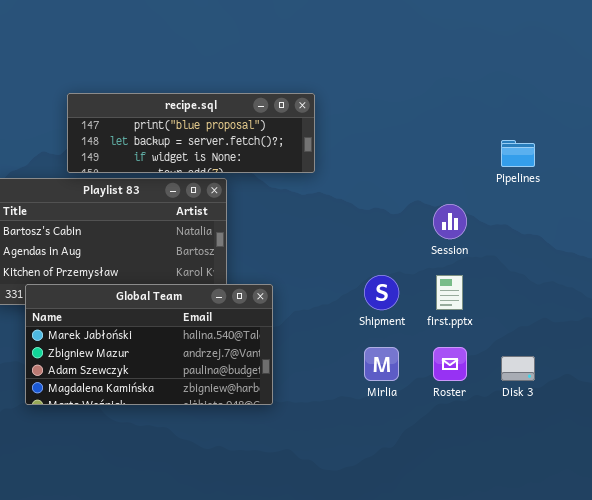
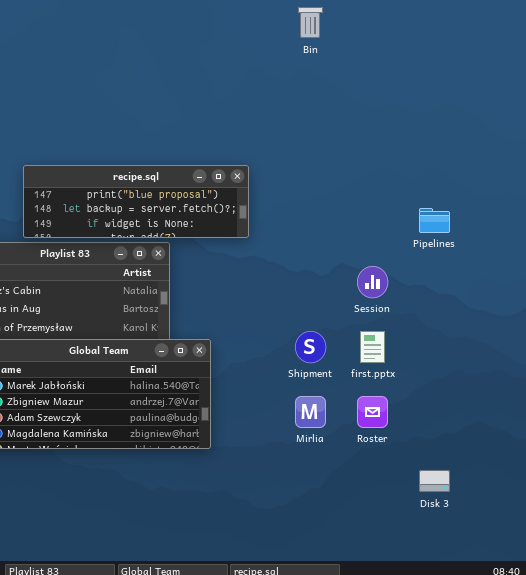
Disk 3: [501,356,535,381] -> [419,470,450,492], moved

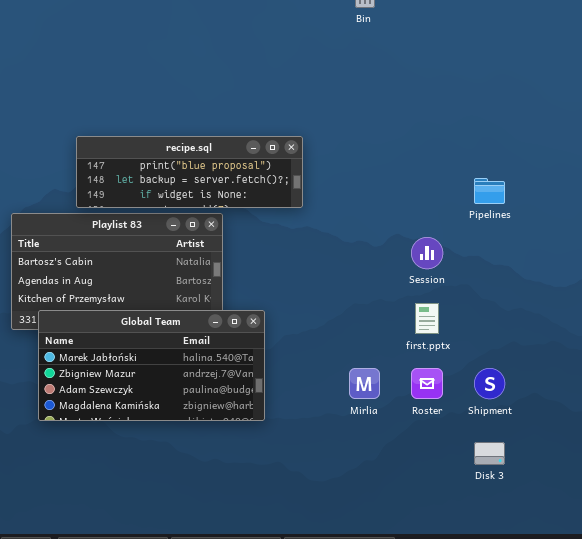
Shipment: [295,331,326,363] -> [474,368,505,399], moved

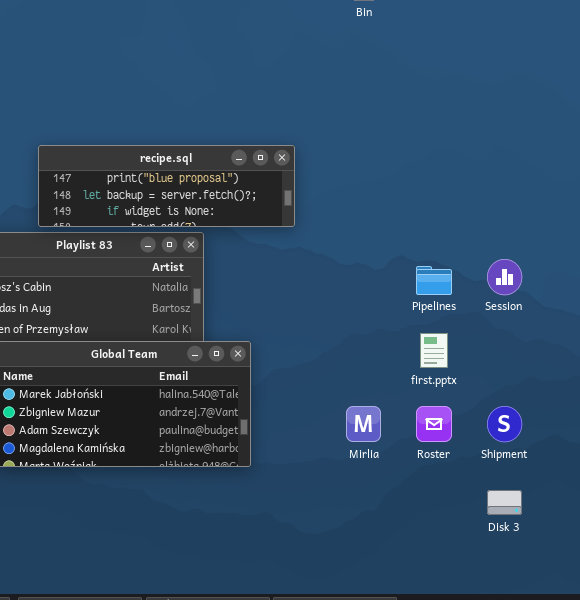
Pipelines: [474,178,505,204] -> [416,266,452,295], moved
Session: [411,237,443,269] -> [487,259,522,295], moved

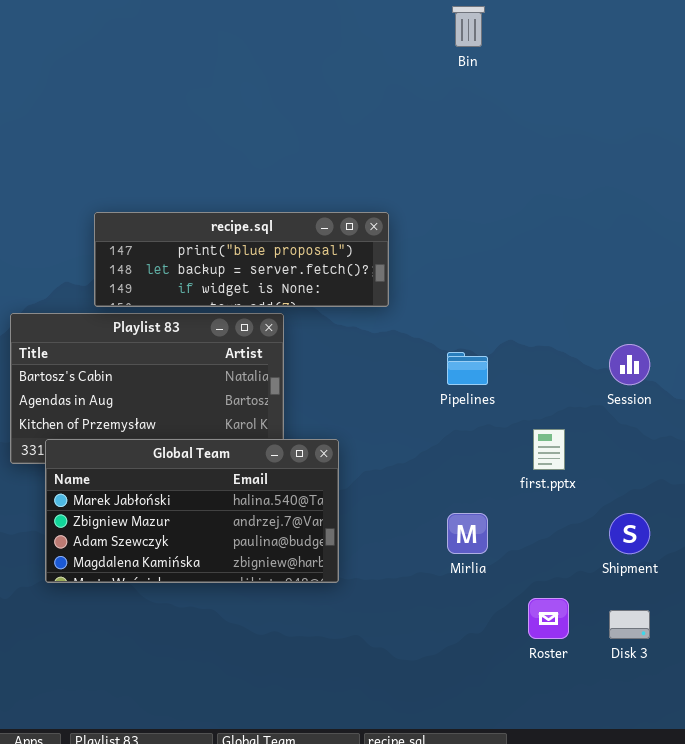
Pipelines: [416,266,452,295] -> [447,352,488,385], moved
Roster: [416,406,452,442] -> [528,598,569,639], moved

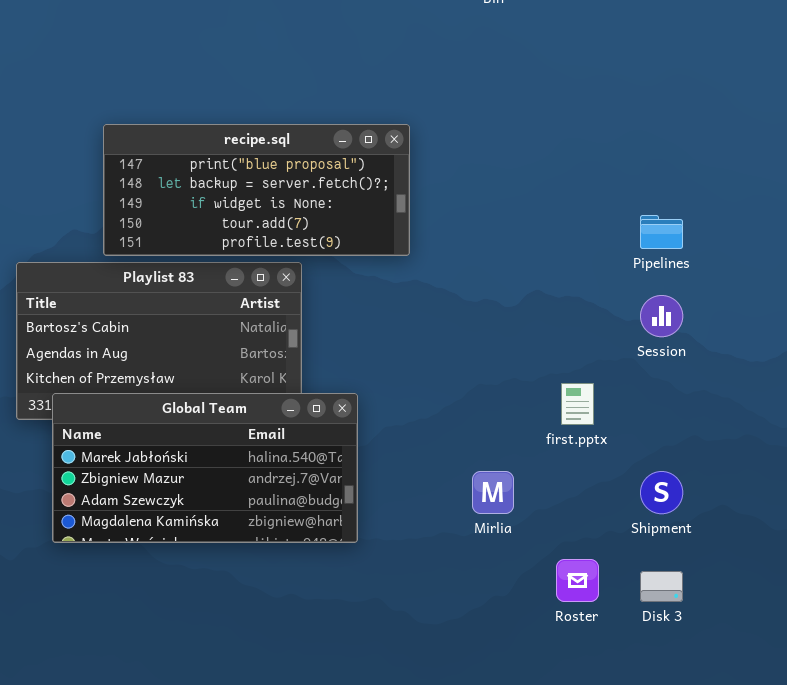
recipe.sql: [94,212,389,307] -> [103,124,410,256], resized
Pipelines: [447,352,488,385] -> [640,215,683,249], moved

